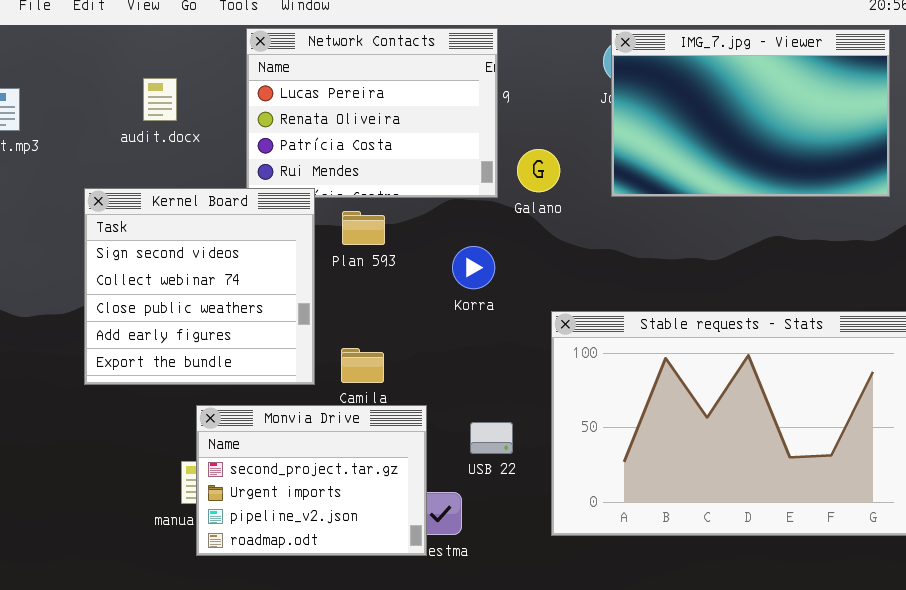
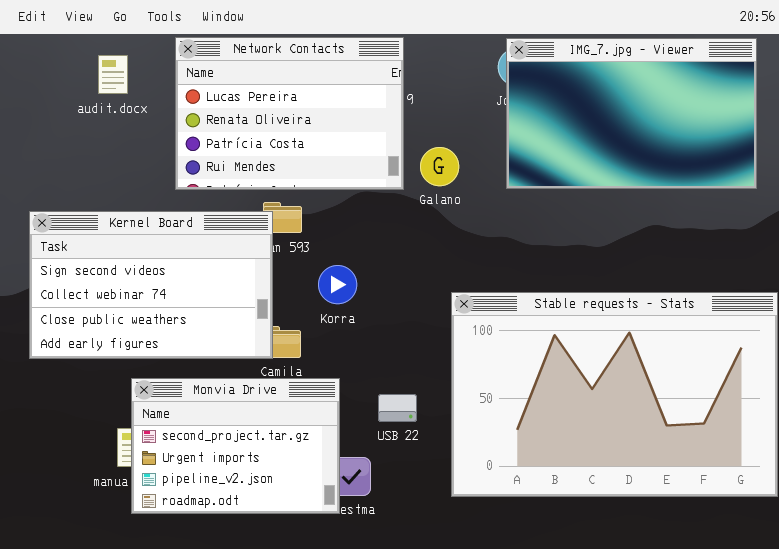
audit.docx: [143,78,177,121] -> [98,55,128,94], moved
Kernel Board: [84,188,315,385] -> [29,211,273,359], resized
Korra: [452,246,495,289] -> [318,265,357,304], moved

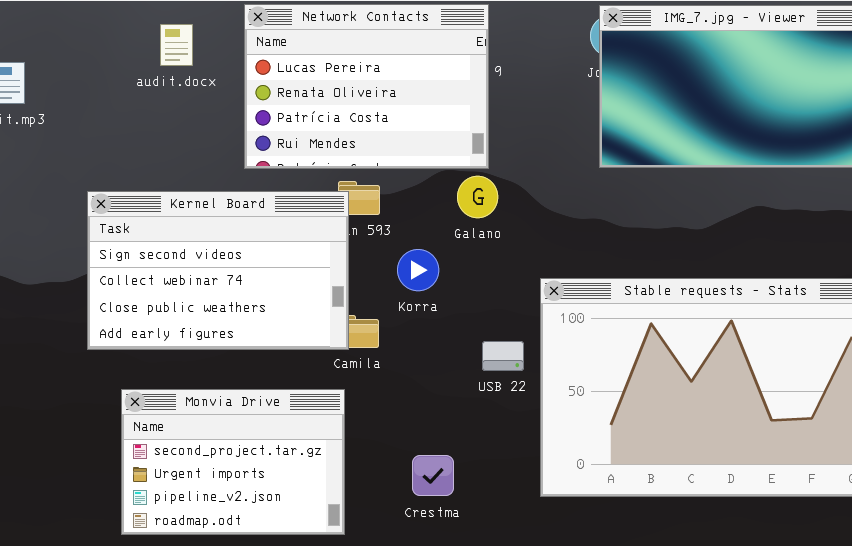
Galano: [420,147,459,186] -> [457,176,498,218], moved
Monvia Drive: [131,378,340,514] -> [121,389,345,535], moved
USB 22: [378,394,417,422] -> [482,341,524,371], moved

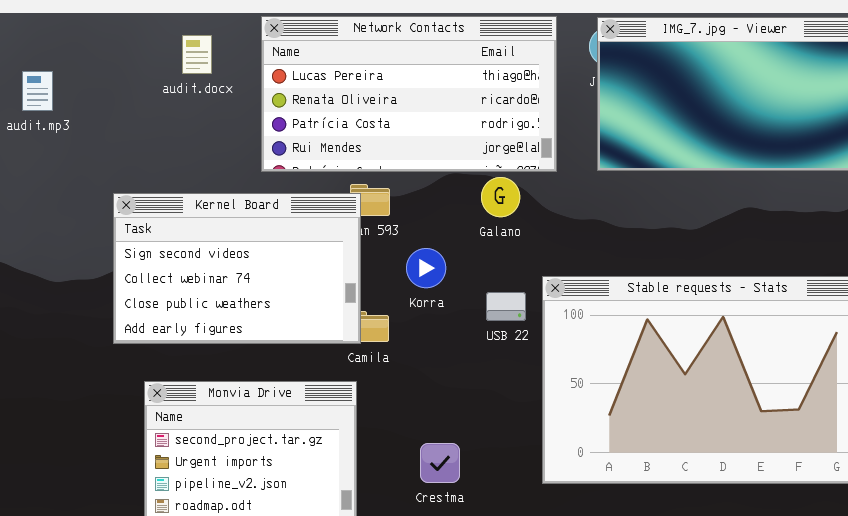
Network Contacts: [244,4,489,169] -> [261,16,557,172], resized
Galano: [457,176,498,218] -> [481,177,520,217], moved
USB 22: [482,341,524,371] -> [486,292,526,321], moved

